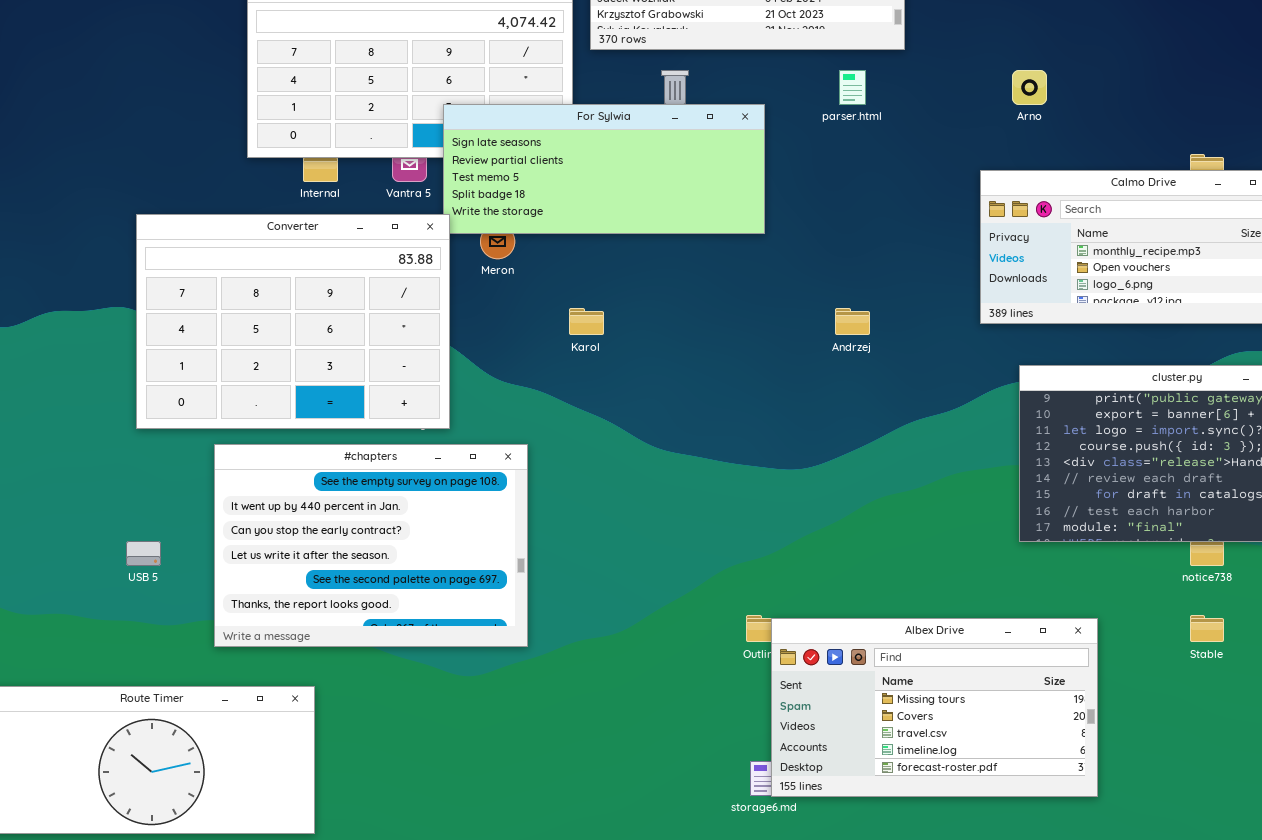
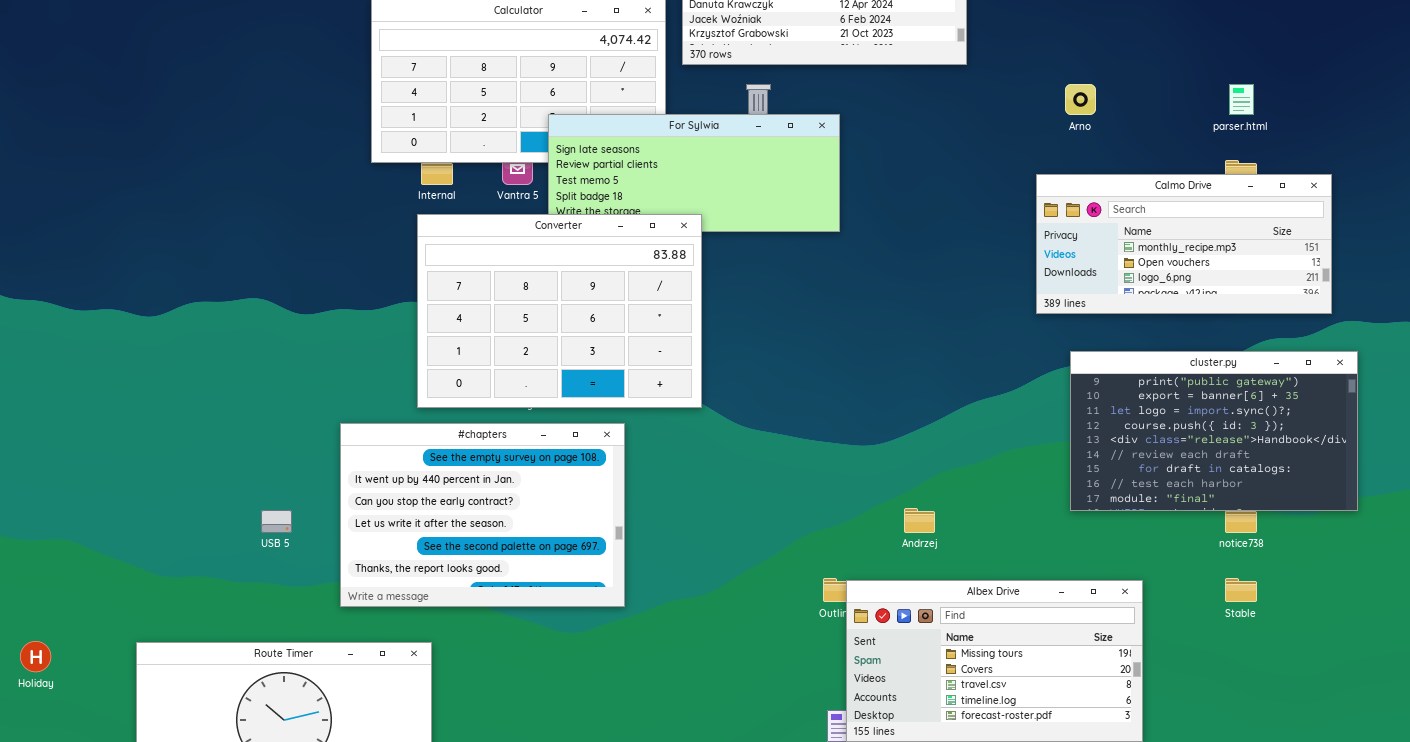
parser.html: [839,70,866,105] -> [1229,84,1254,115], moved
Converter: [136,214,450,429] -> [417,214,702,408], moved
Andrzej: [835,308,870,335] -> [904,508,935,533], moved

